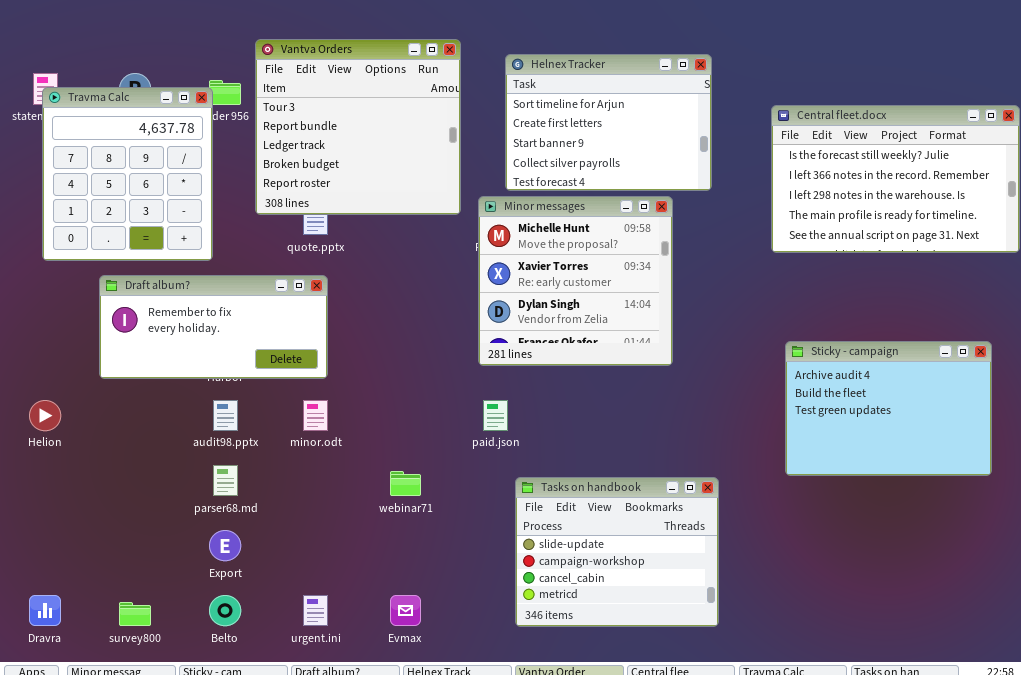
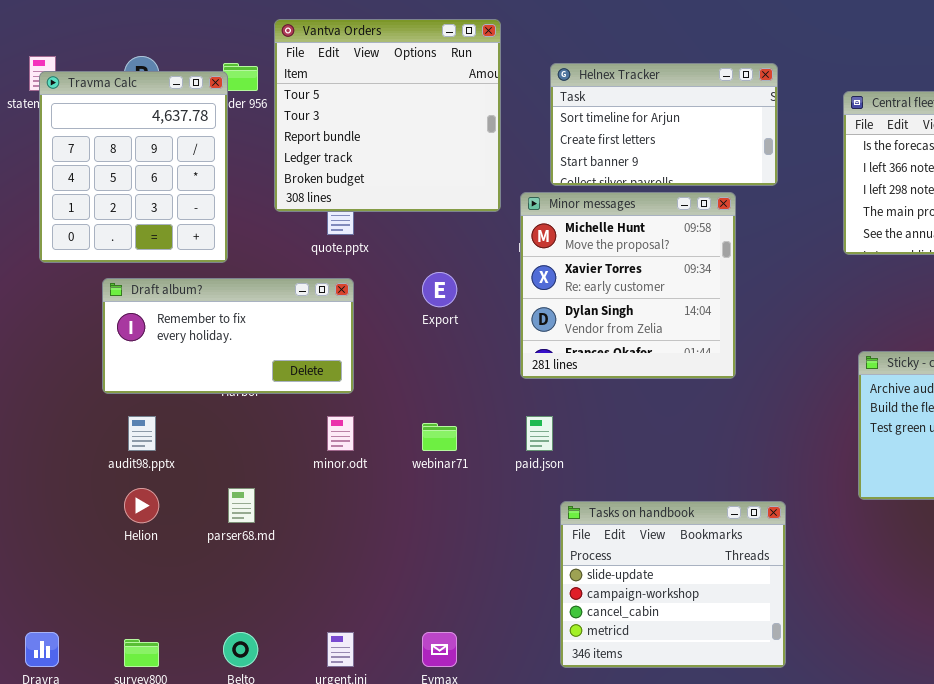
Vantva Orders: [255,39,461,215] -> [274,19,501,212], scrolled up 1 row
Helnex Tracker: [505,54,712,191] -> [550,63,778,186], resized
Helion: [29,400,61,431] -> [124,488,159,523], moved
audit98.pptx: [213,400,238,431] -> [128,416,156,451], moved
webinar71: [390,471,421,496] -> [422,423,457,451], moved
Export: [209,530,241,561] -> [422,272,457,307], moved

